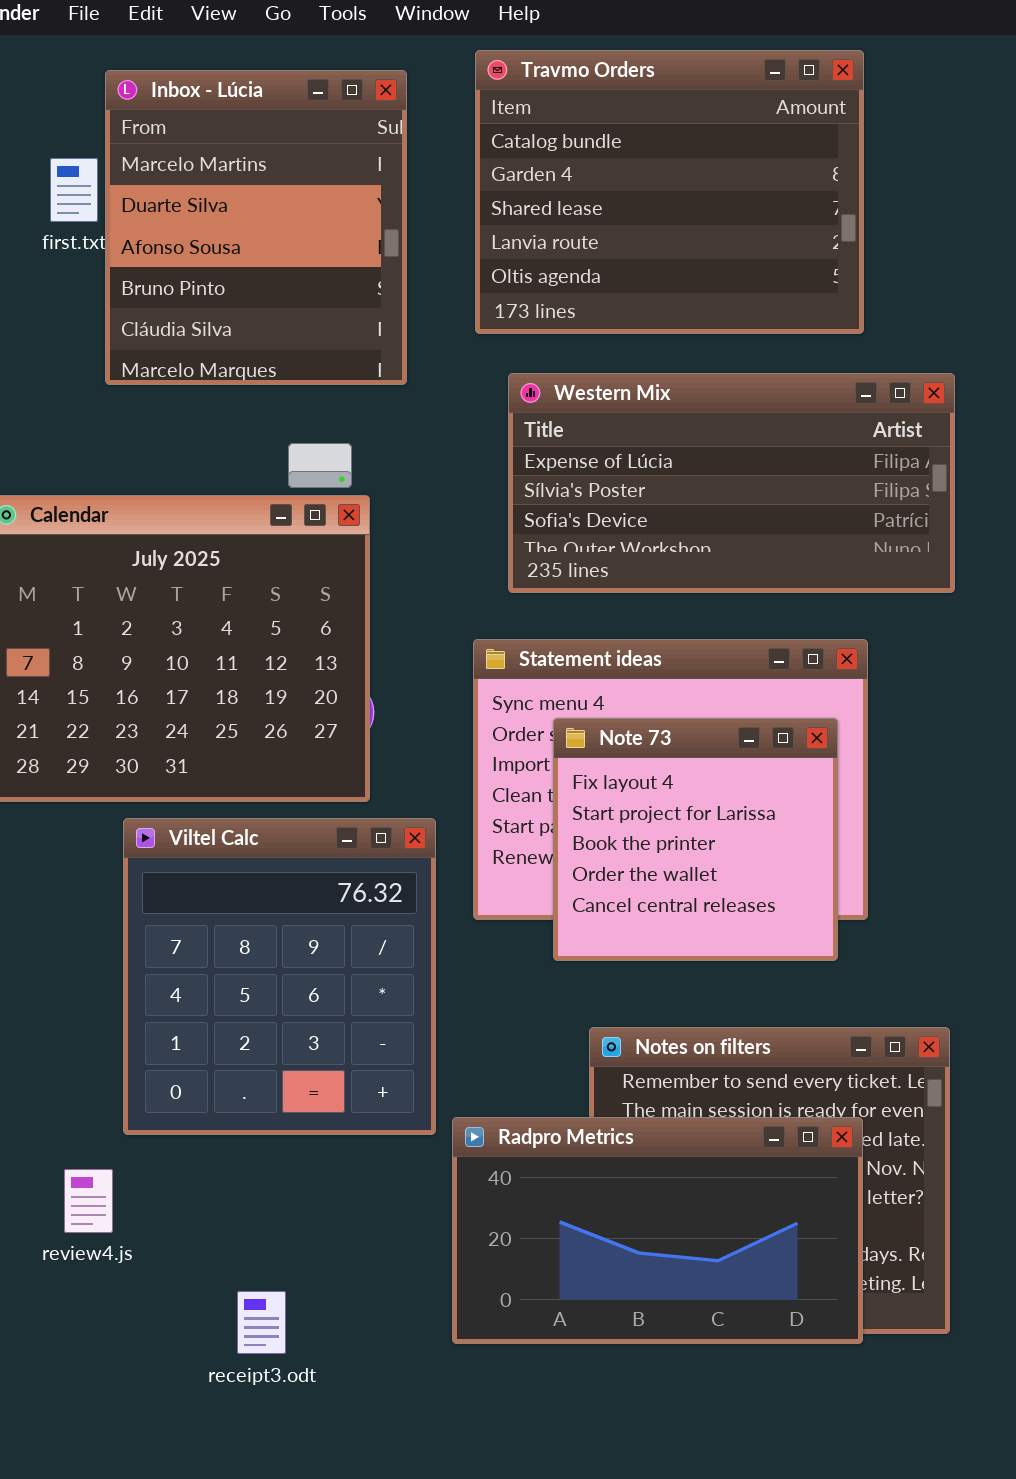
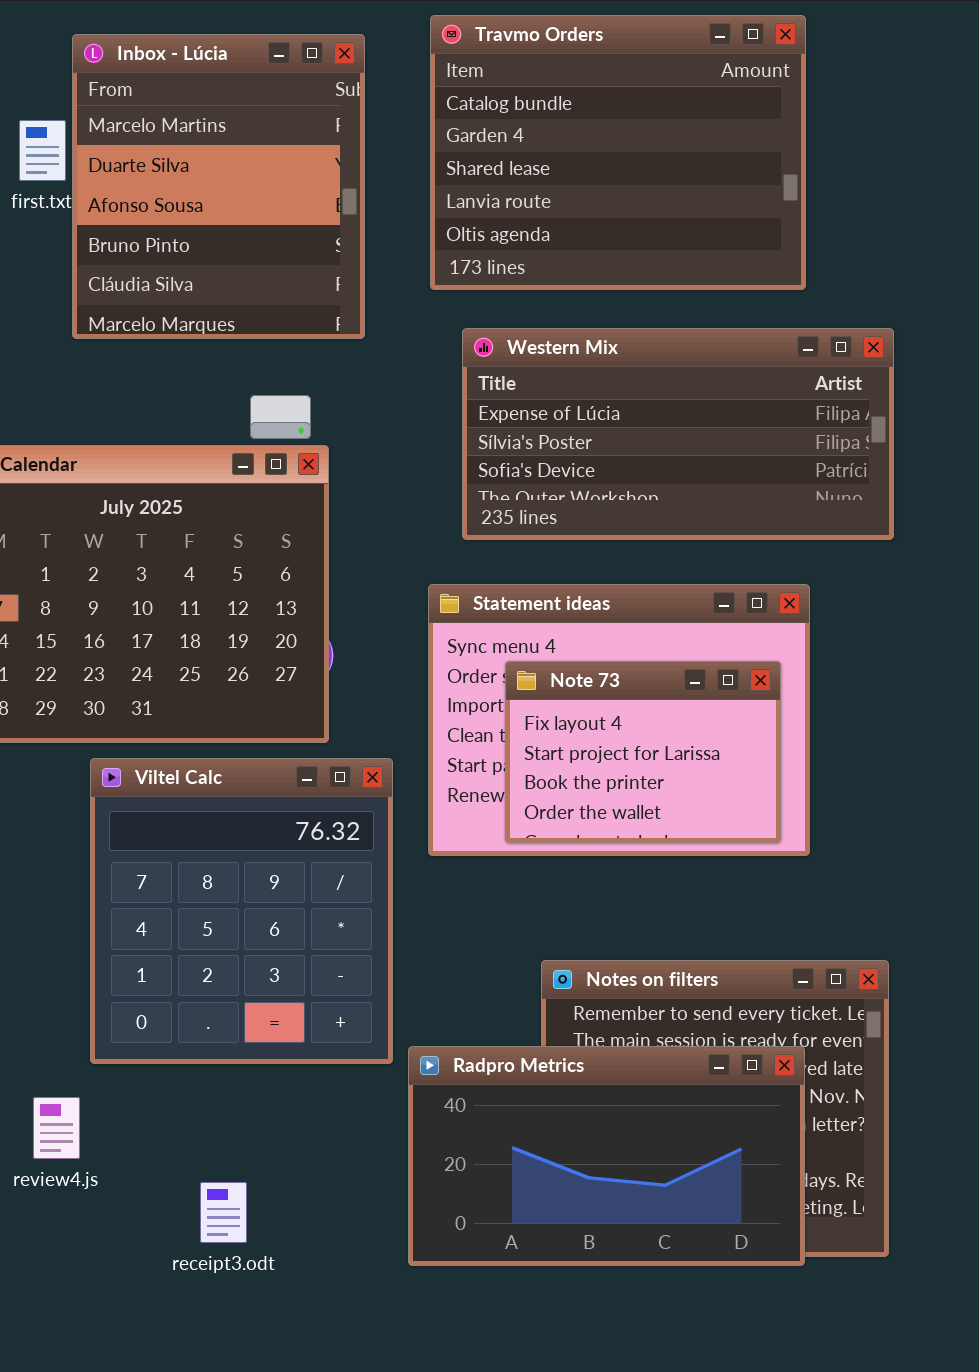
Note 73: [553,718,838,961] -> [505,661,781,843], resized
receipt3.odt: [237,1291,286,1354] -> [200,1182,247,1243], moved

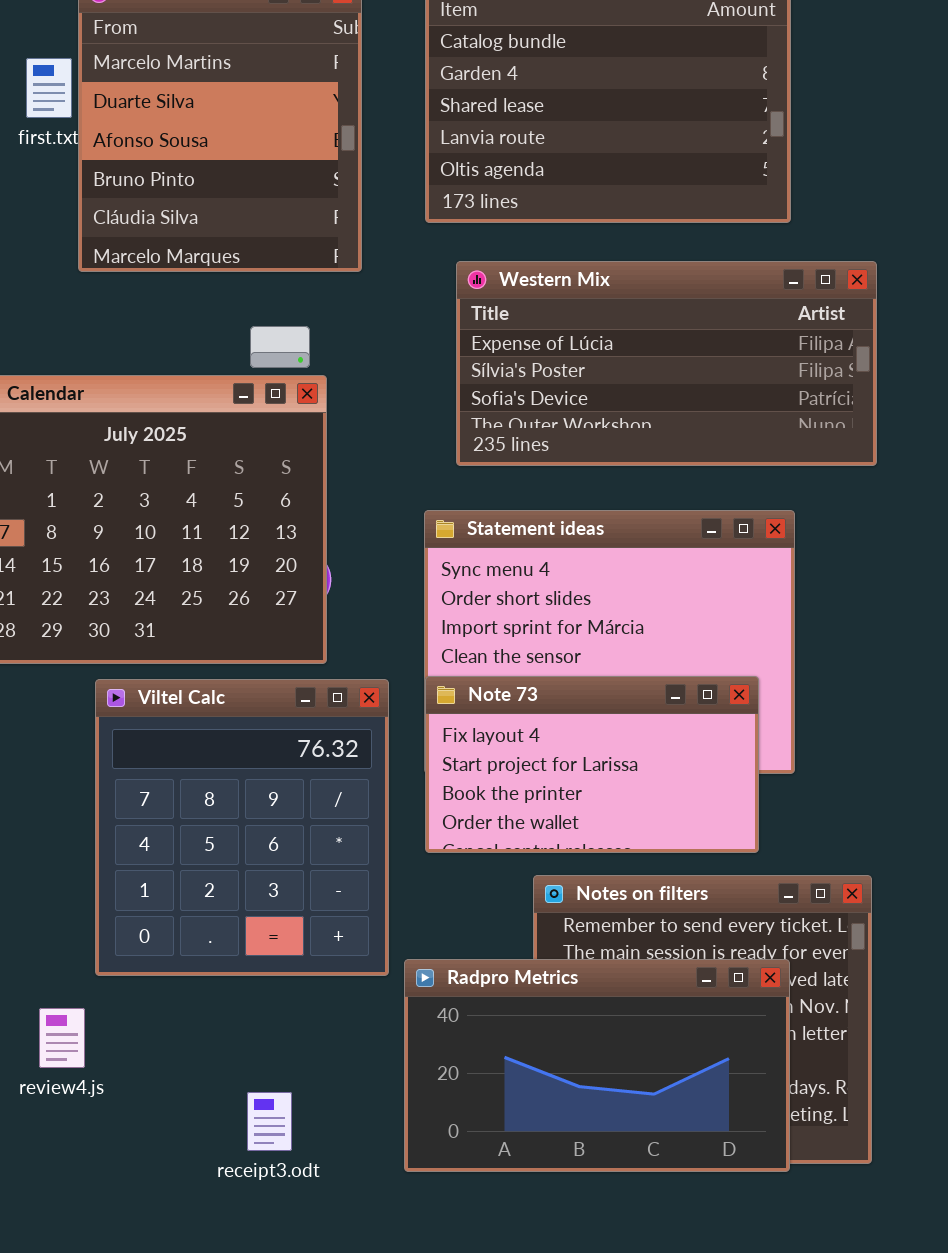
Note 73: [505,661,781,843] -> [425,676,759,853], moved, resized
receipt3.odt: [200,1182,247,1243] -> [247,1092,292,1151], moved

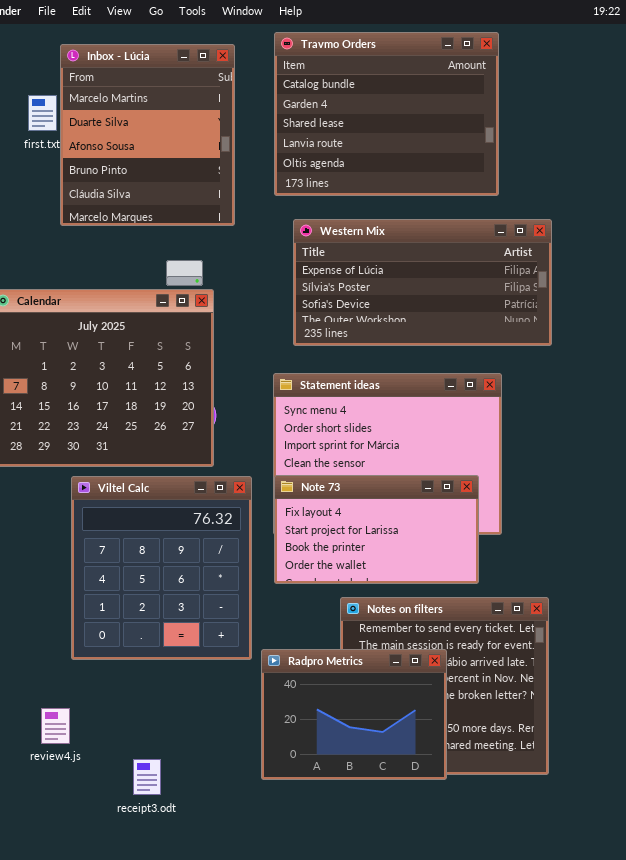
Radpro Metrics: [404,959,790,1172] -> [261,649,447,780], resized
review4.js: [39,1008,85,1068] -> [41,708,70,744], moved
receipt3.odt: [247,1092,292,1151] -> [133,759,161,795], moved

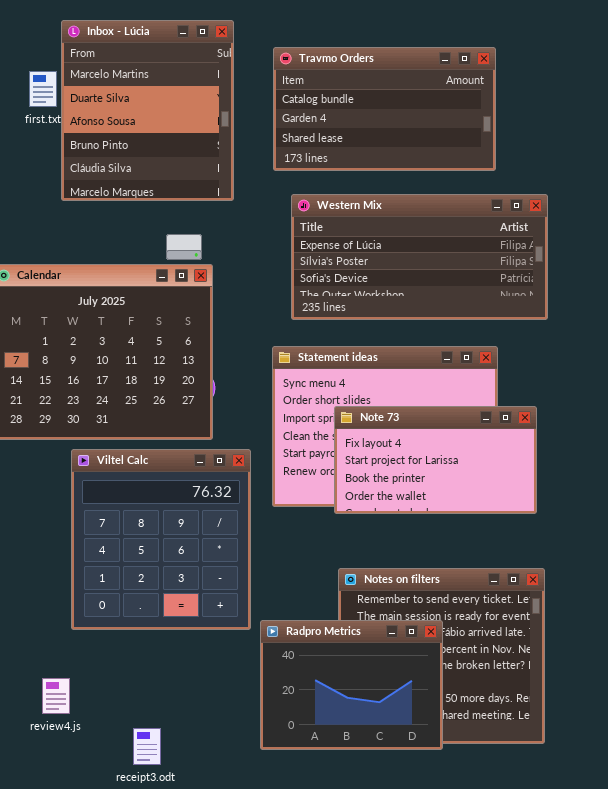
Travmo Orders: [274,32,499,196] -> [273,47,496,171], resized
Note 73: [274,475,479,584] -> [334,406,537,514], moved

